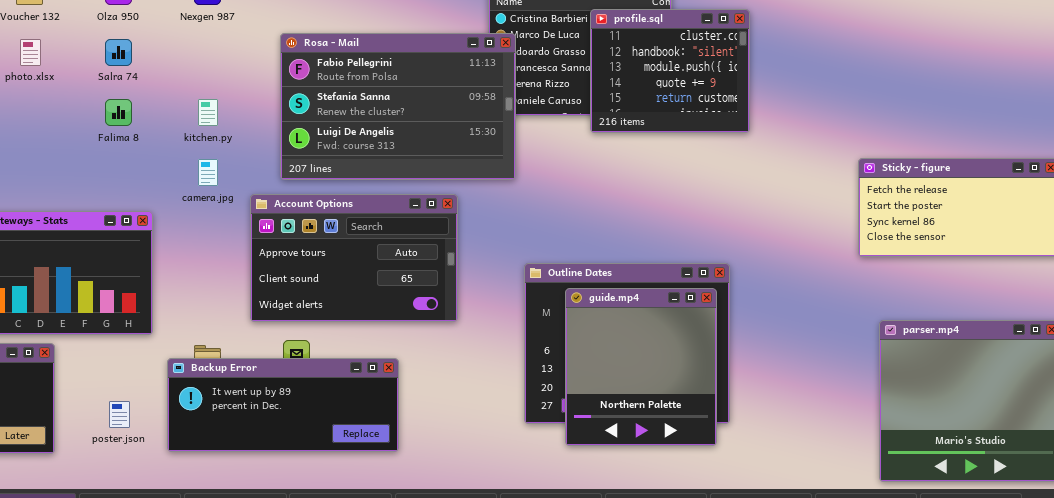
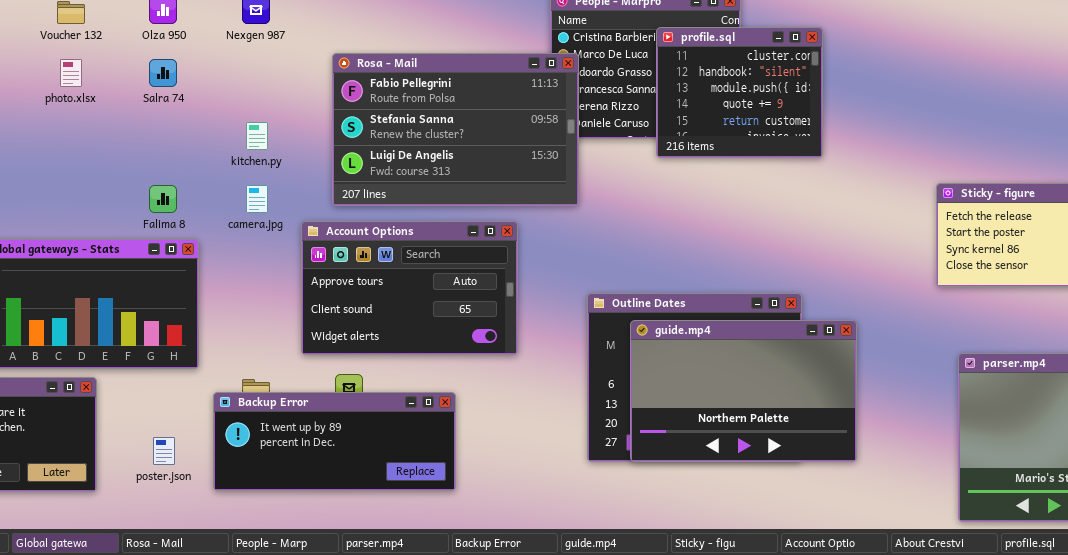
Falima 8: [105,99,132,126] -> [149,185,177,213], moved
guide.mp4: [565,288,717,446] -> [630,320,857,462], resized

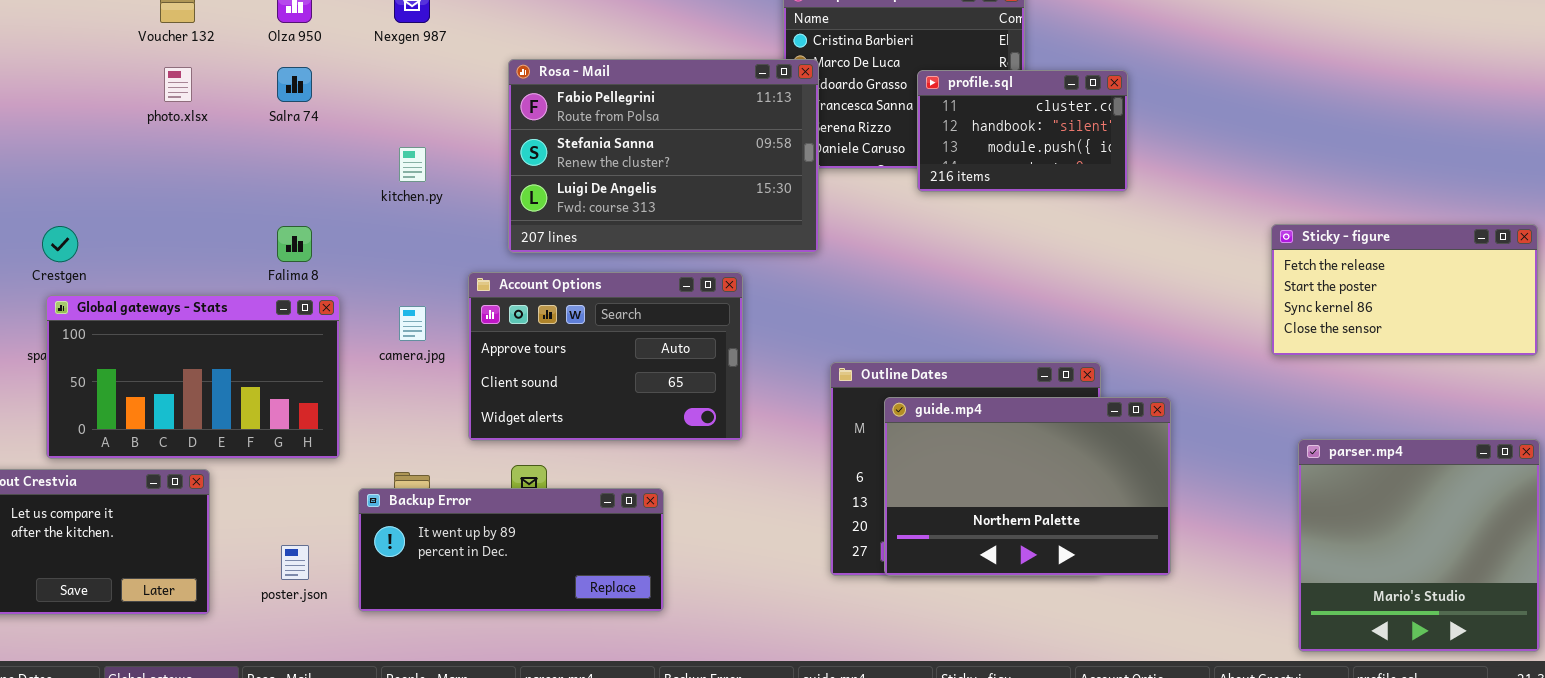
profile.sql: [656,27,823,158] -> [917,70,1128,192], resized
camera.jpg: [246,185,268,213] -> [399,306,426,341], moved

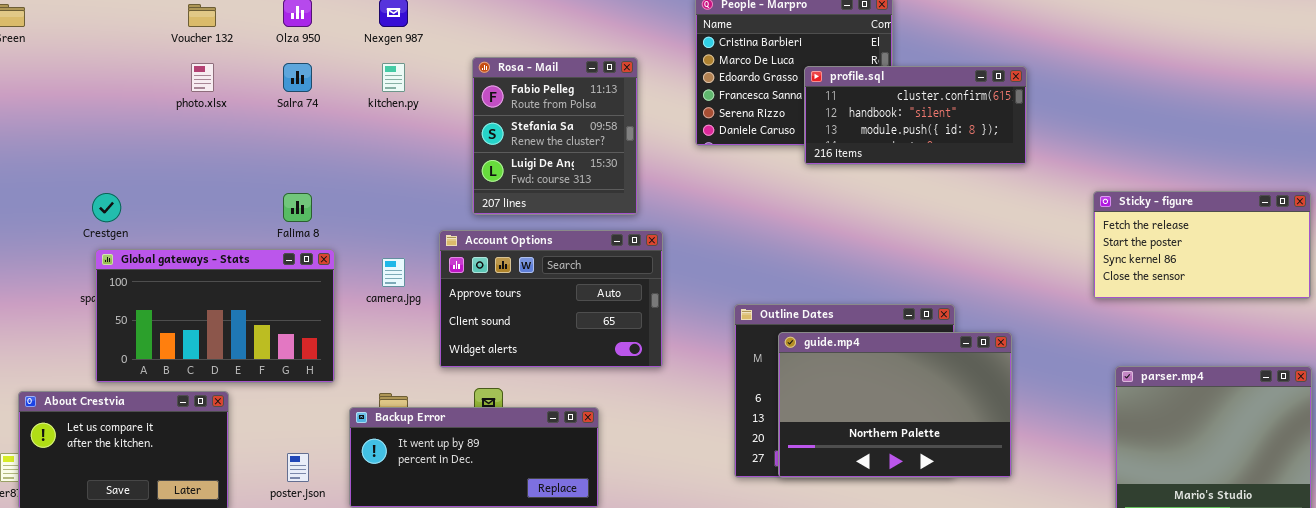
Rosa - Mail: [508,59,819,253] -> [472,57,638,215], resized
profile.sql: [917,70,1128,192] -> [804,66,1027,165], resized
kitchen.py: [399,147,426,182] -> [382,63,405,92], moved

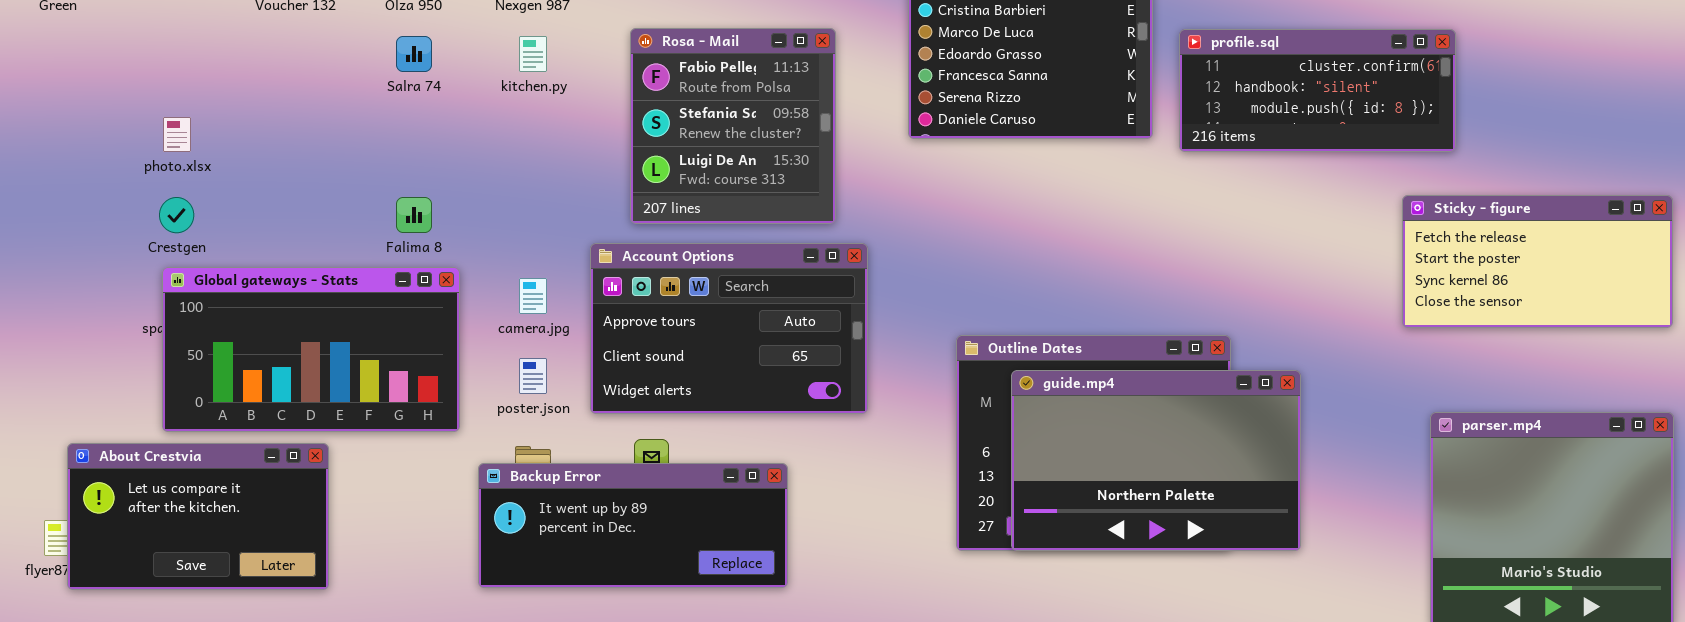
photo.xlsx: [191,63,214,92] -> [163,117,191,152], moved
profile.sql: [804,66,1027,165] -> [1179,29,1456,152], moved
poster.json: [287,453,309,482] -> [519,358,547,394], moved

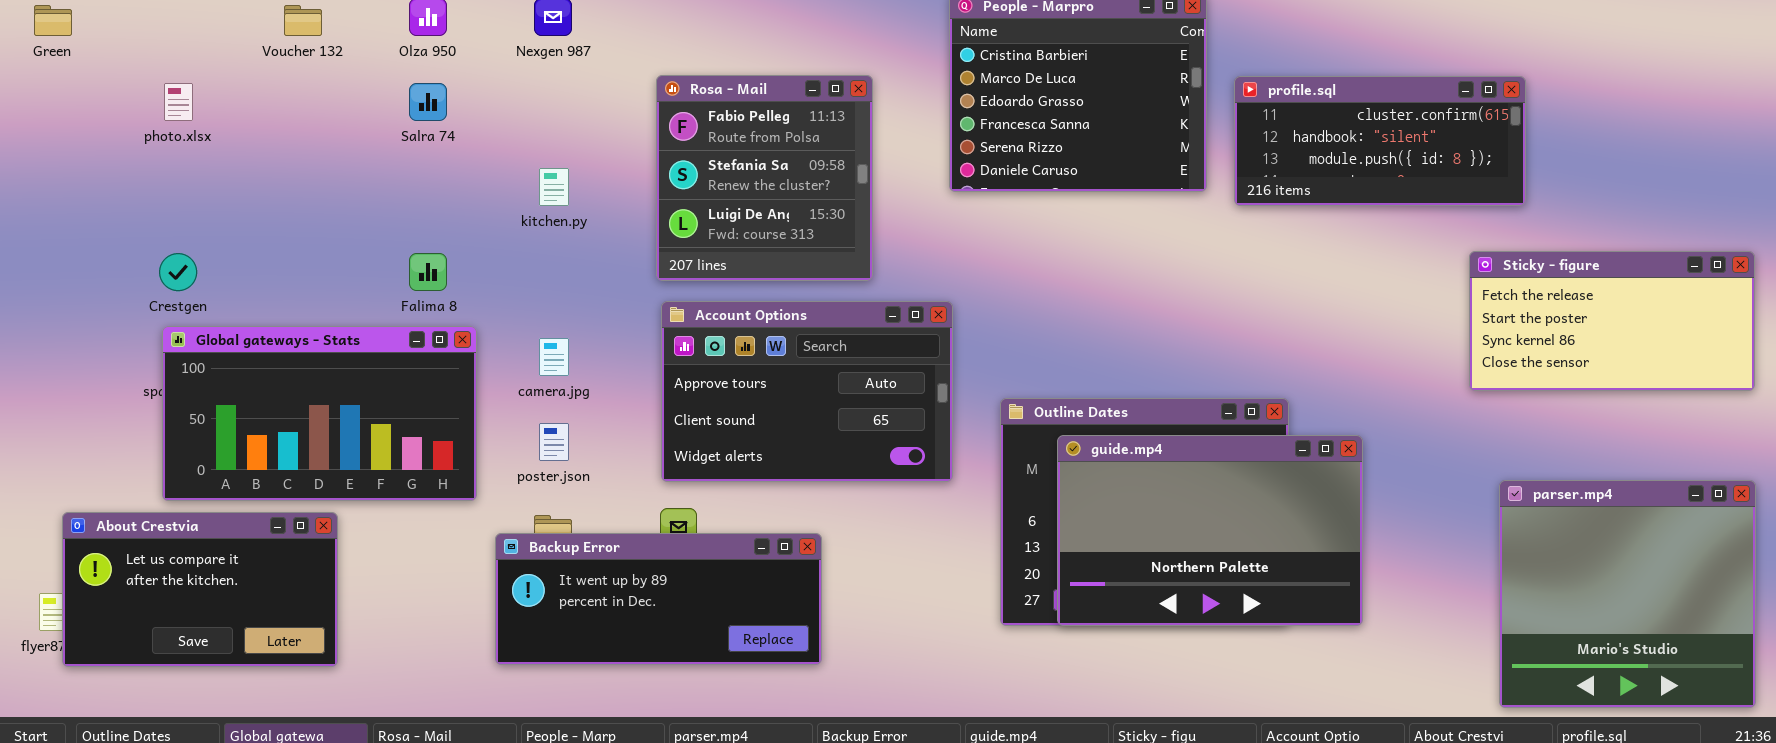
kitchen.py: [519,36,547,72] -> [539,168,569,206], moved
photo.xlsx: [163,117,191,152] -> [164,83,193,121], moved
Account Options: [590,243,868,414] -> [661,301,953,482], moved

